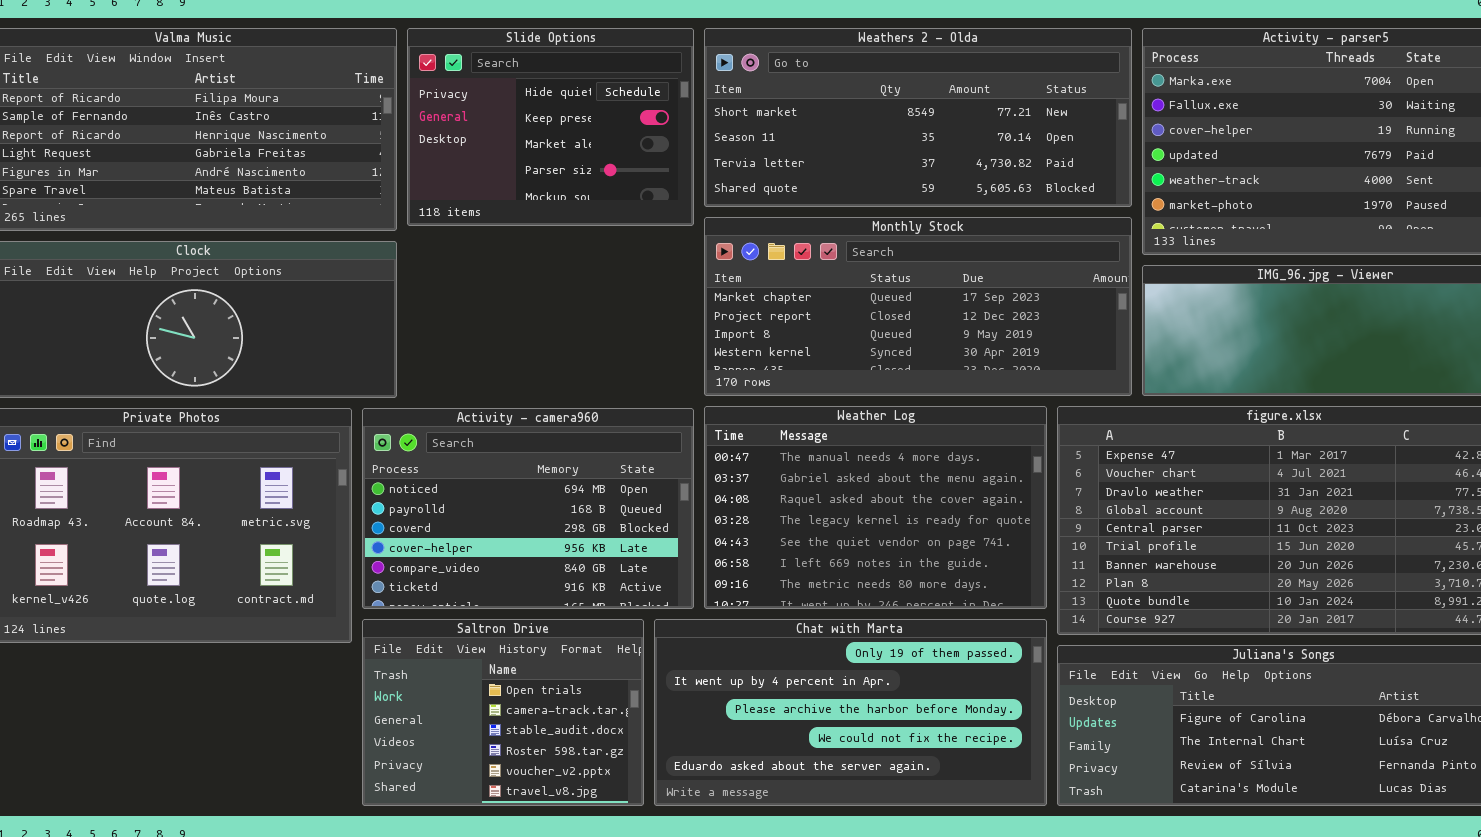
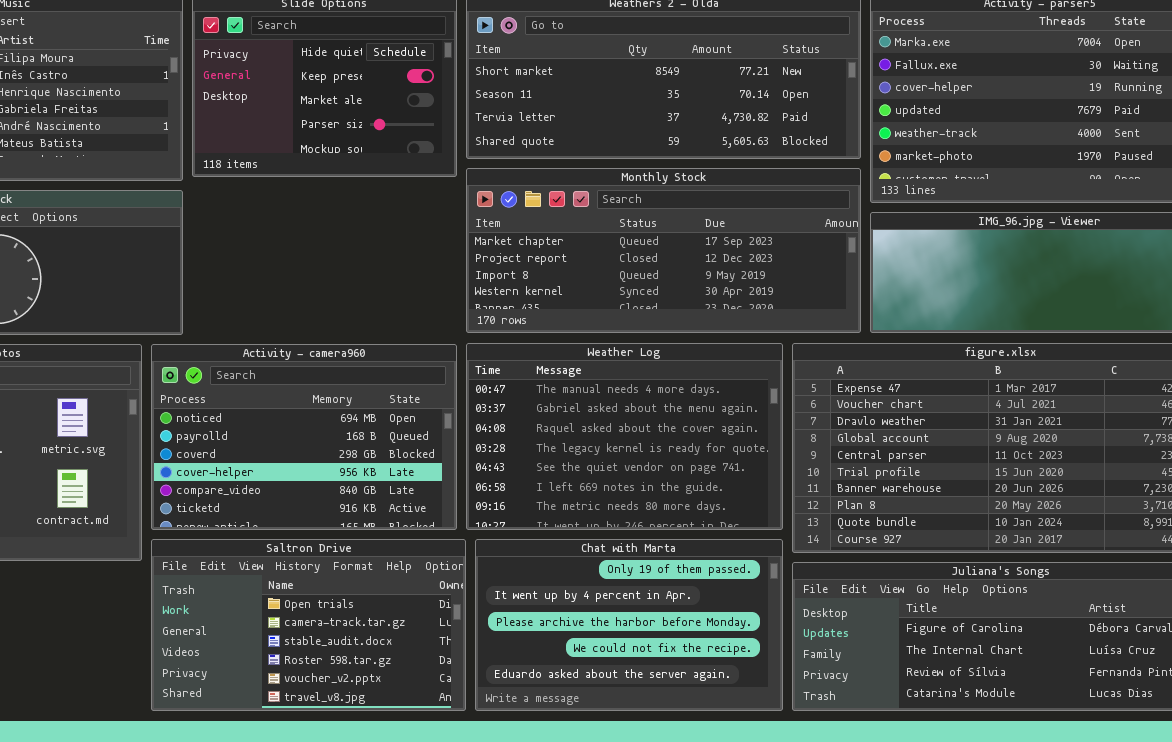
Saltron Drive: [362,619,644,806] -> [151,539,466,711], resized
Chat with Marta: [654,619,1047,806] -> [475,539,783,711], resized

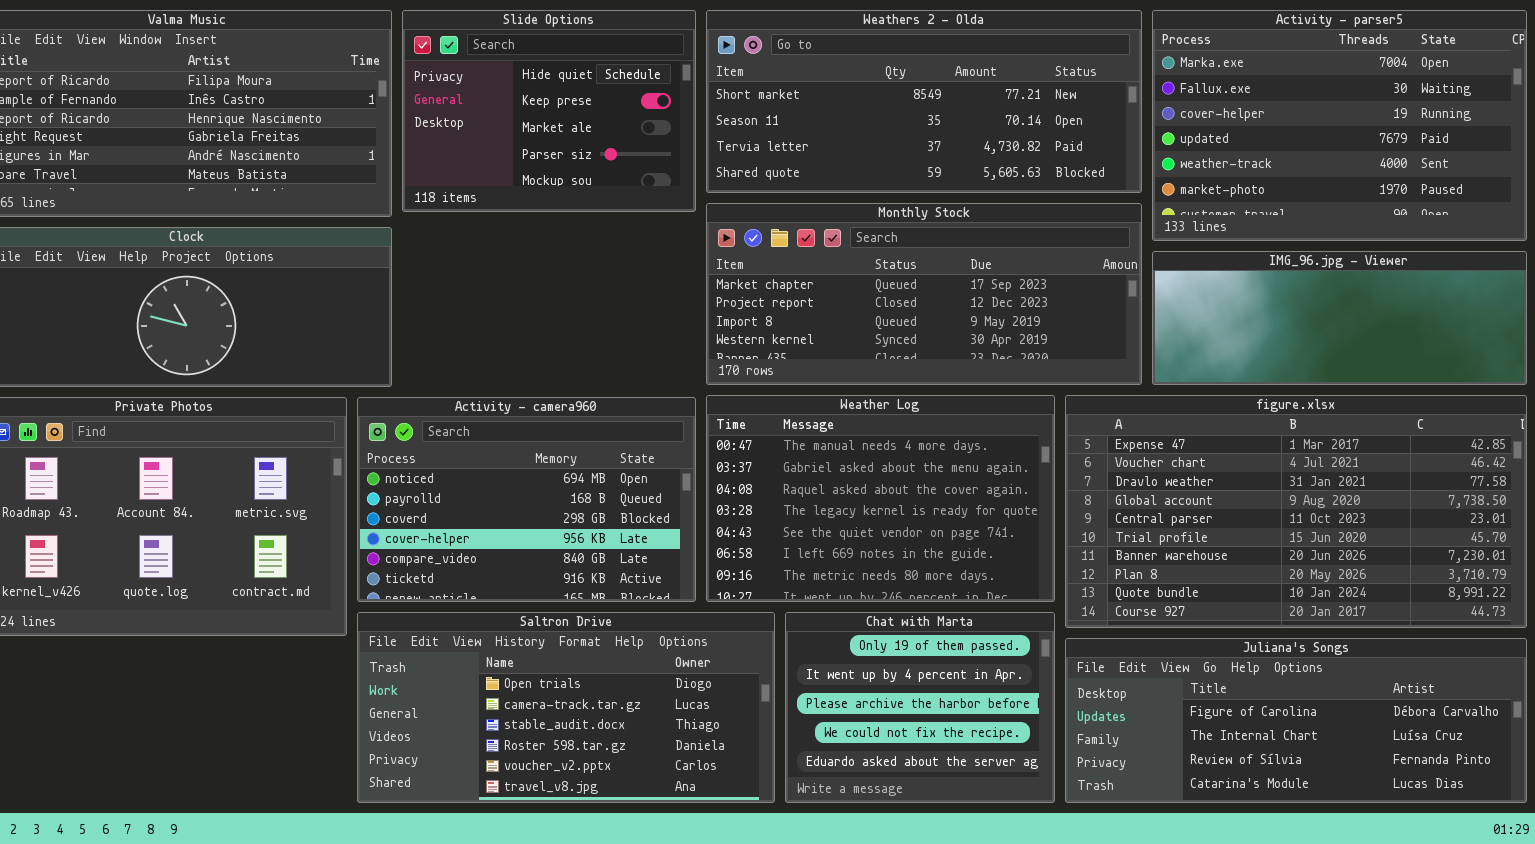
Saltron Drive: [151,539,466,711] -> [357,612,775,803], resized
Chat with Marta: [475,539,783,711] -> [785,612,1055,803], resized

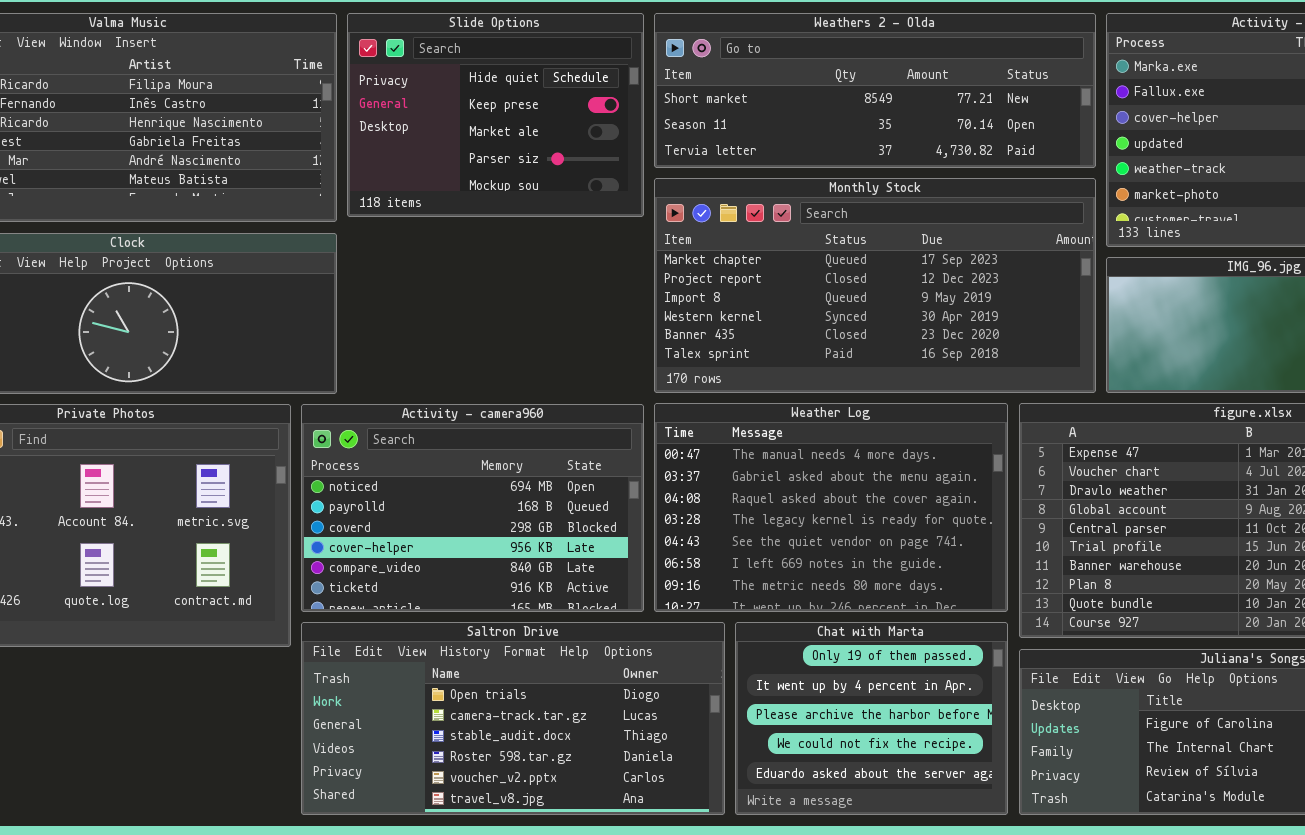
Weathers 2 - Olda: [706,10,1142,193] -> [654,13,1096,168], resized
Monthly Stock: [706,203,1142,385] -> [654,178,1096,393], resized

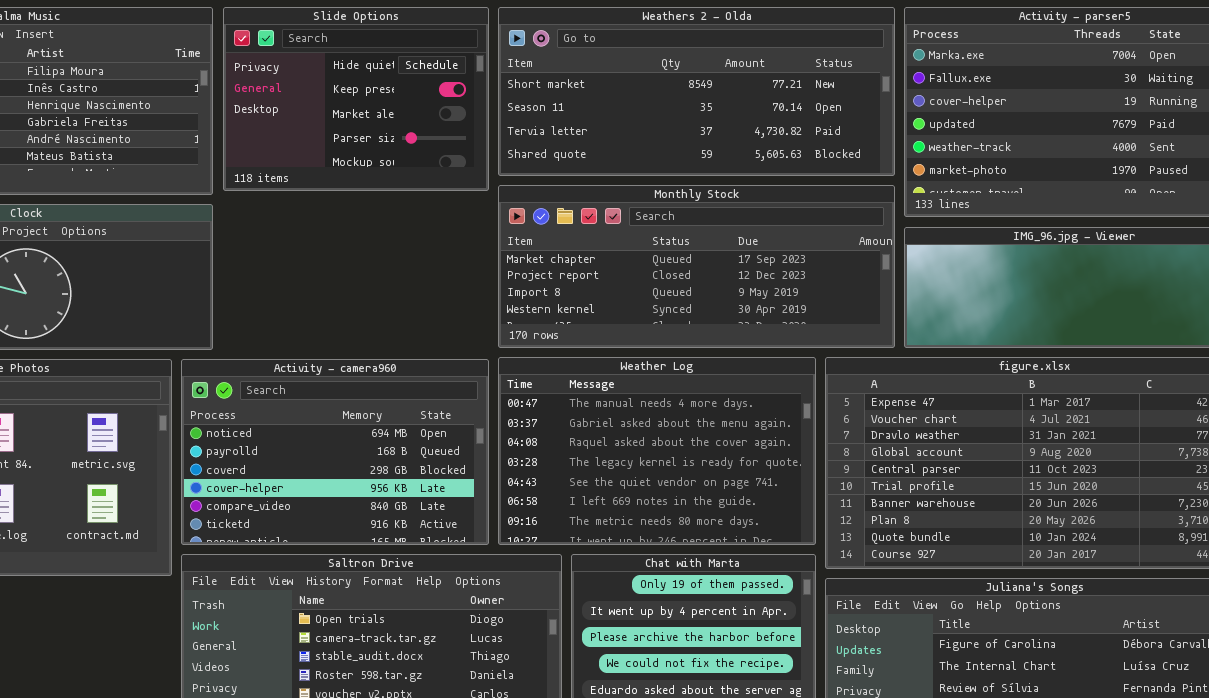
Weathers 2 - Olda: [654,13,1096,168] -> [498,7,895,176], resized
Monthly Stock: [654,178,1096,393] -> [498,185,895,348], resized

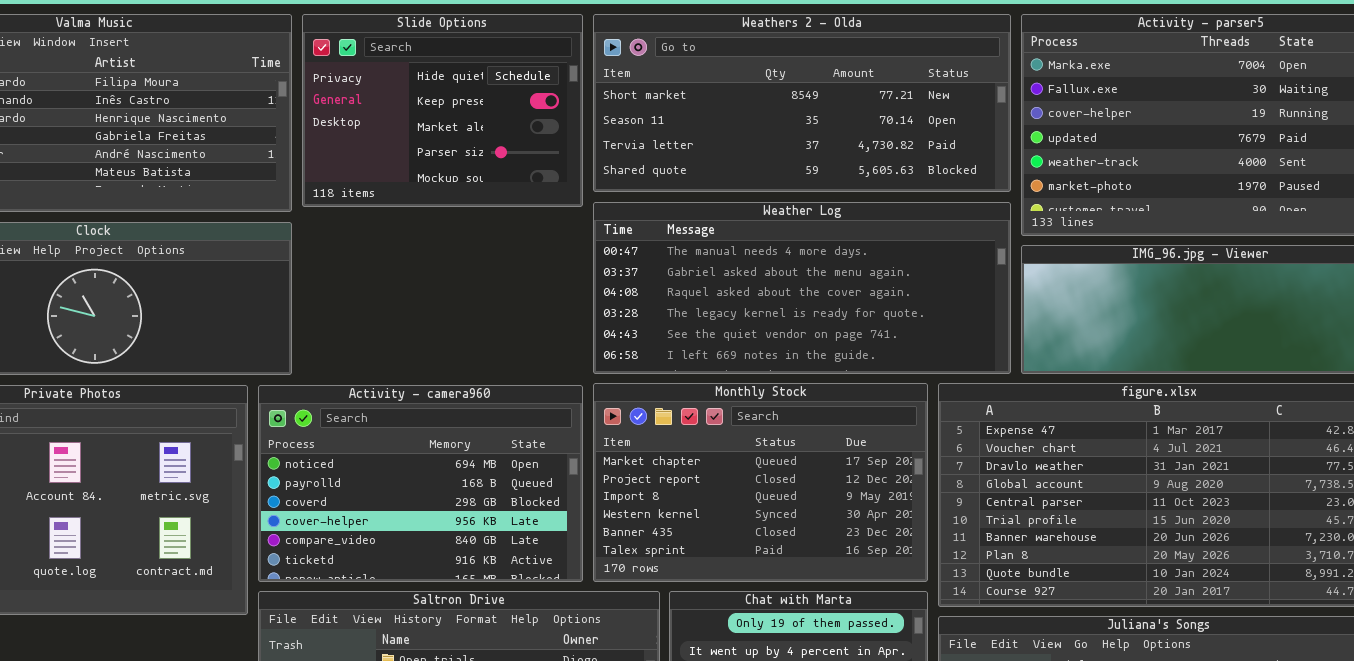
Monthly Stock: [498,185,895,348] -> [593,383,928,582], moved, resized
Weather Log: [498,357,816,545] -> [593,202,1011,374], moved, resized

